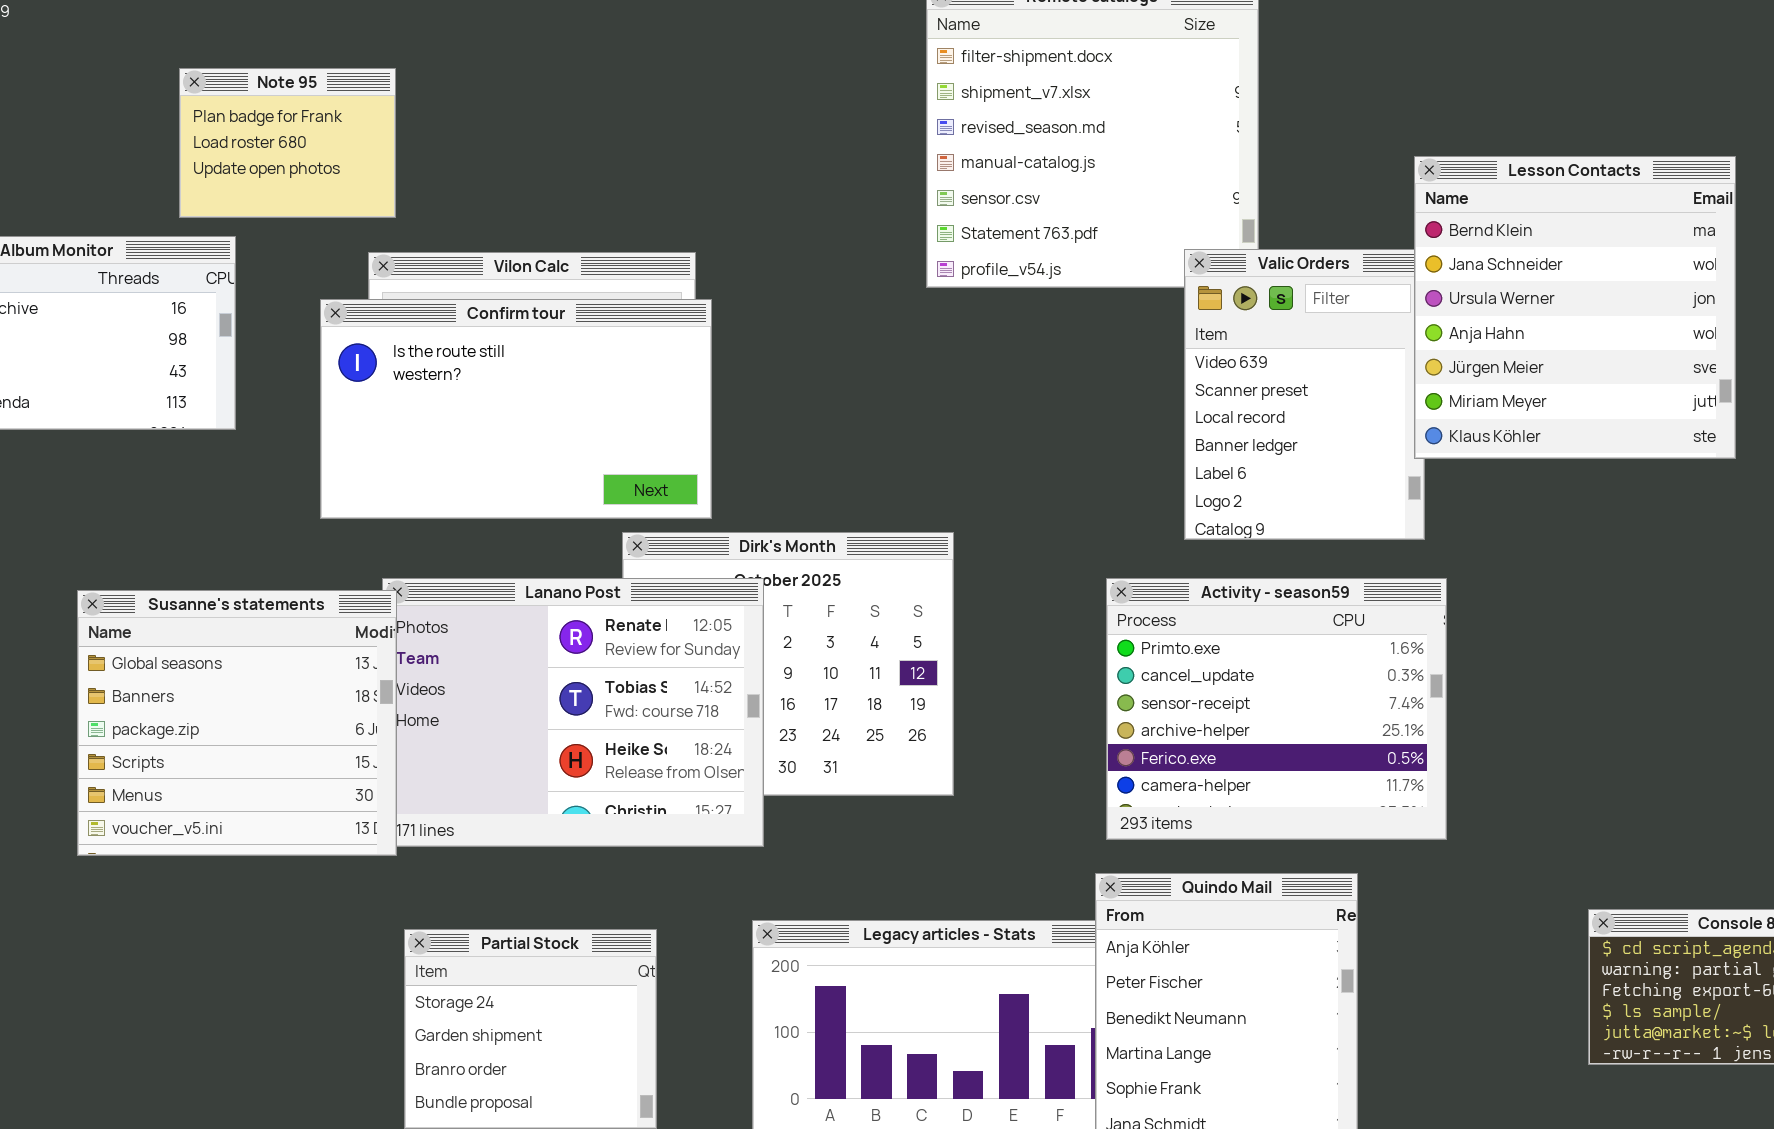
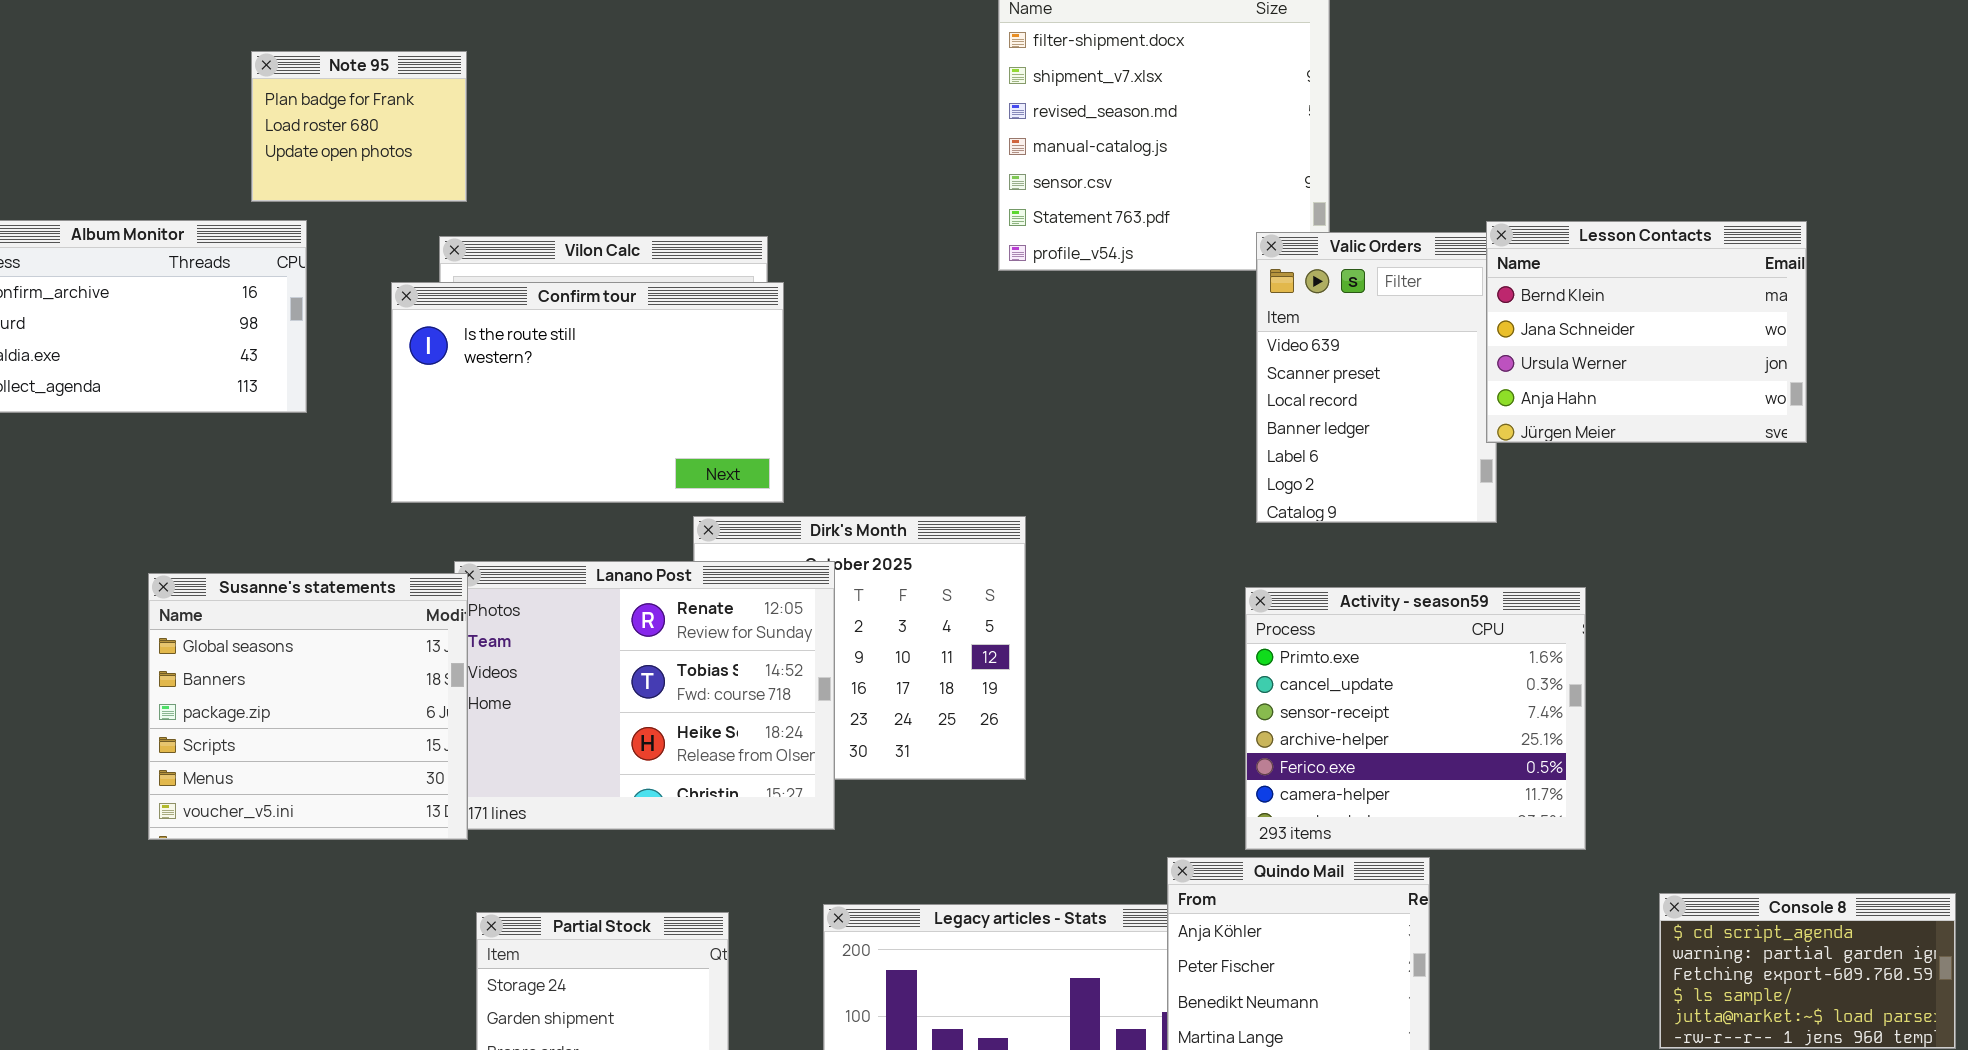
Lesson Contacts: [1414,156,1736,459] -> [1486,221,1807,443], resized
Activity - season59: [1106,578,1447,840] -> [1245,587,1586,850], moved

